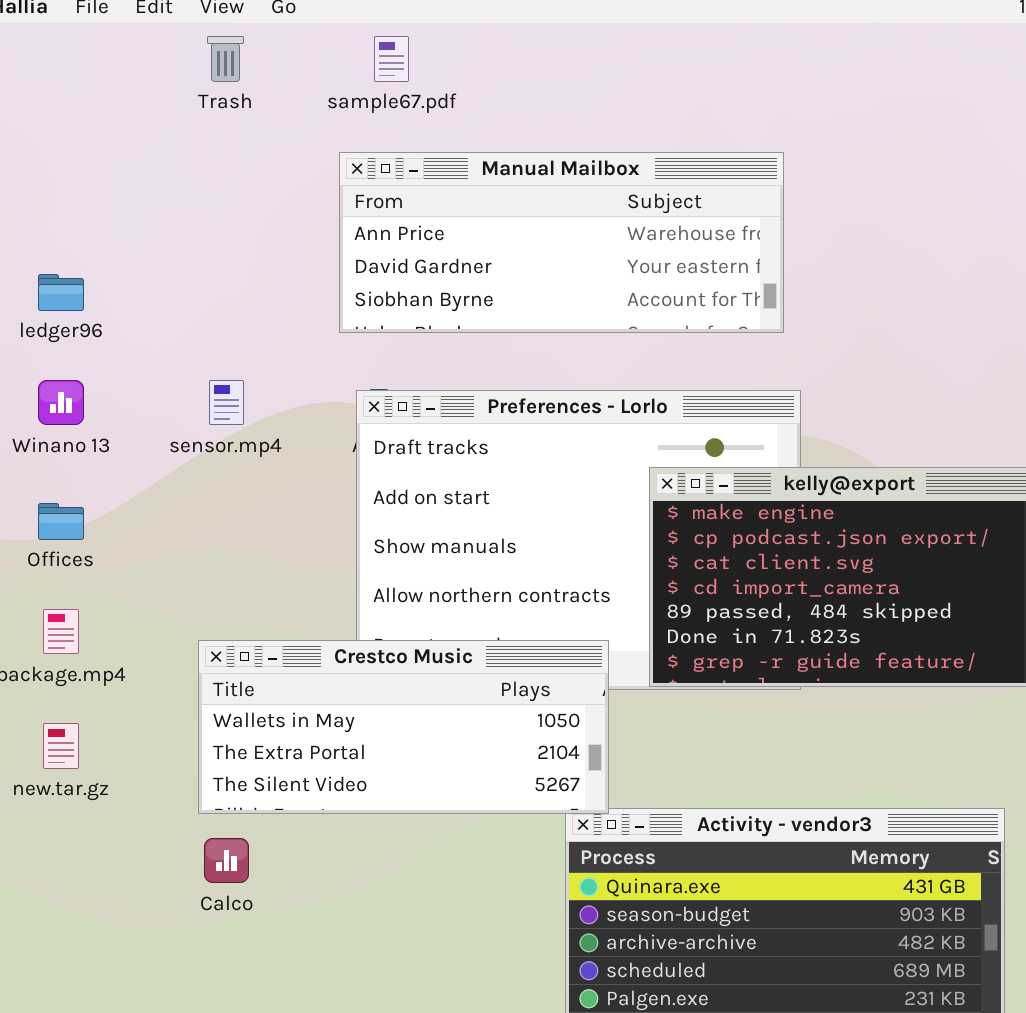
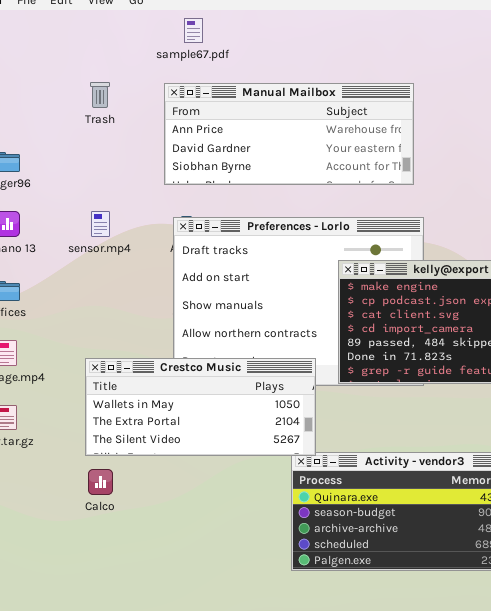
Trash: [207,36,244,82] -> [90,82,110,108], moved

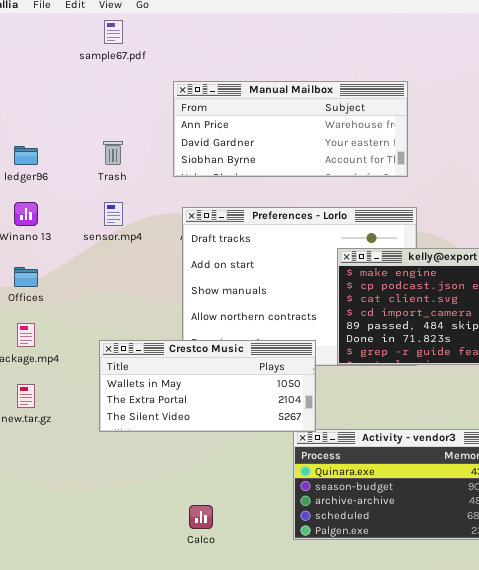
sample67.pdf: [184,18,203,43] -> [104,20,123,44], moved
Trash: [90,82,110,108] -> [103,141,123,165], moved
Calco: [88,469,113,495] -> [189,505,213,529], moved

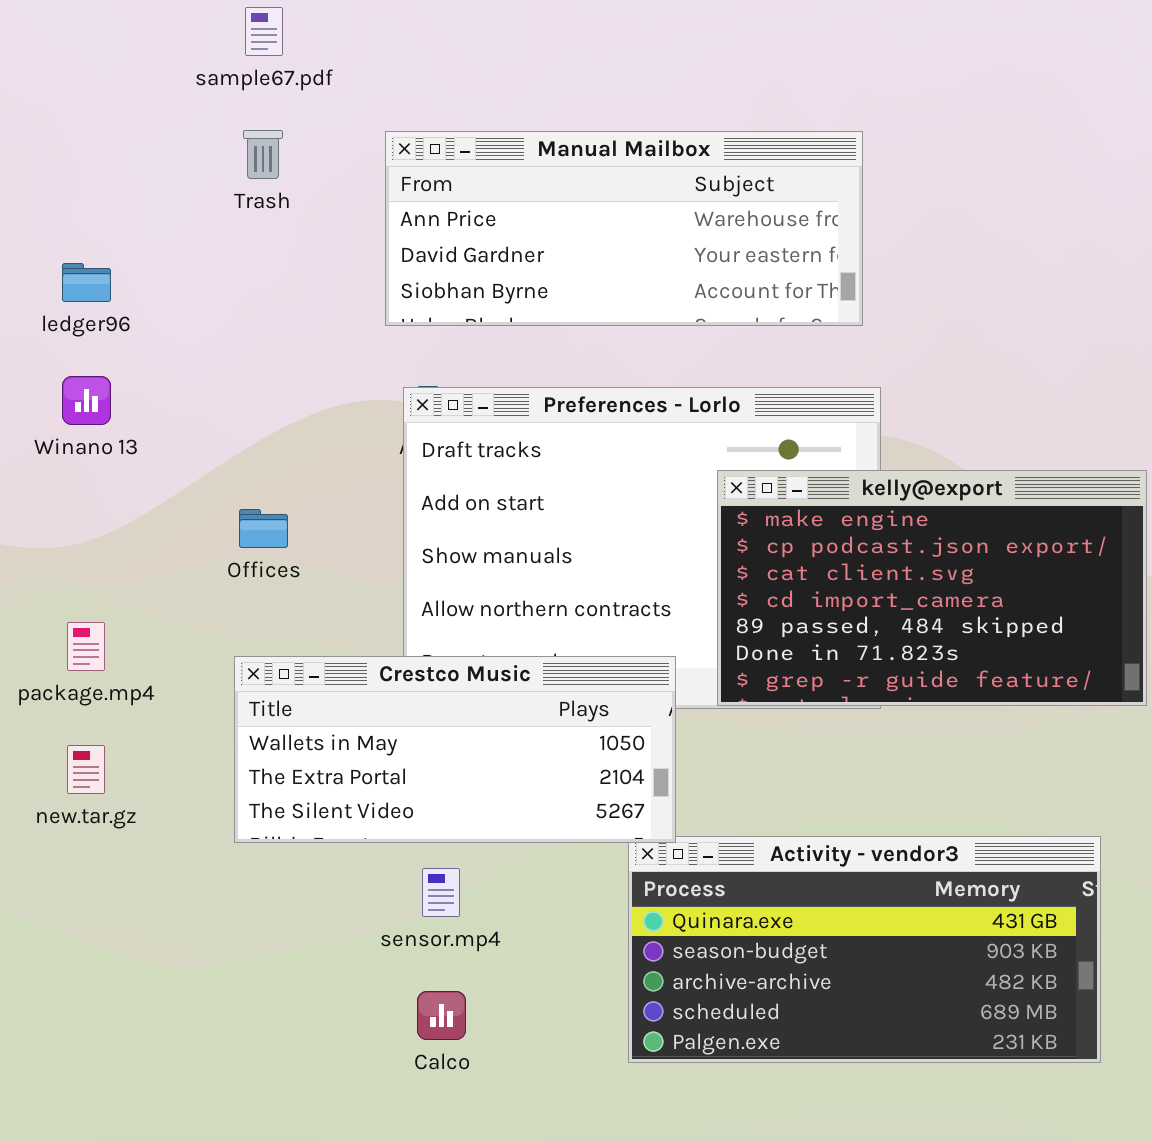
Trash: [103,141,123,165] -> [243,130,283,179], moved
sensor.mp4: [104,202,123,226] -> [422,868,460,917], moved
Offices: [14,267,38,287] -> [239,509,288,548], moved

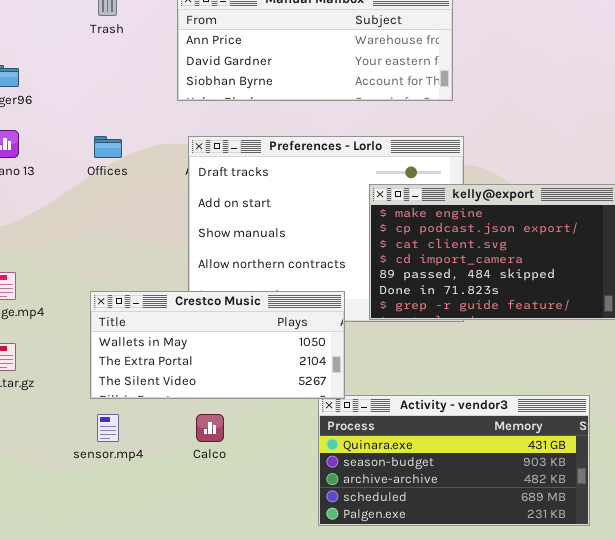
Offices: [239,509,288,548] -> [94,136,122,158], moved
sensor.mp4: [422,868,460,917] -> [97,414,119,442], moved
Calco: [417,991,466,1040] -> [196,414,224,442], moved

